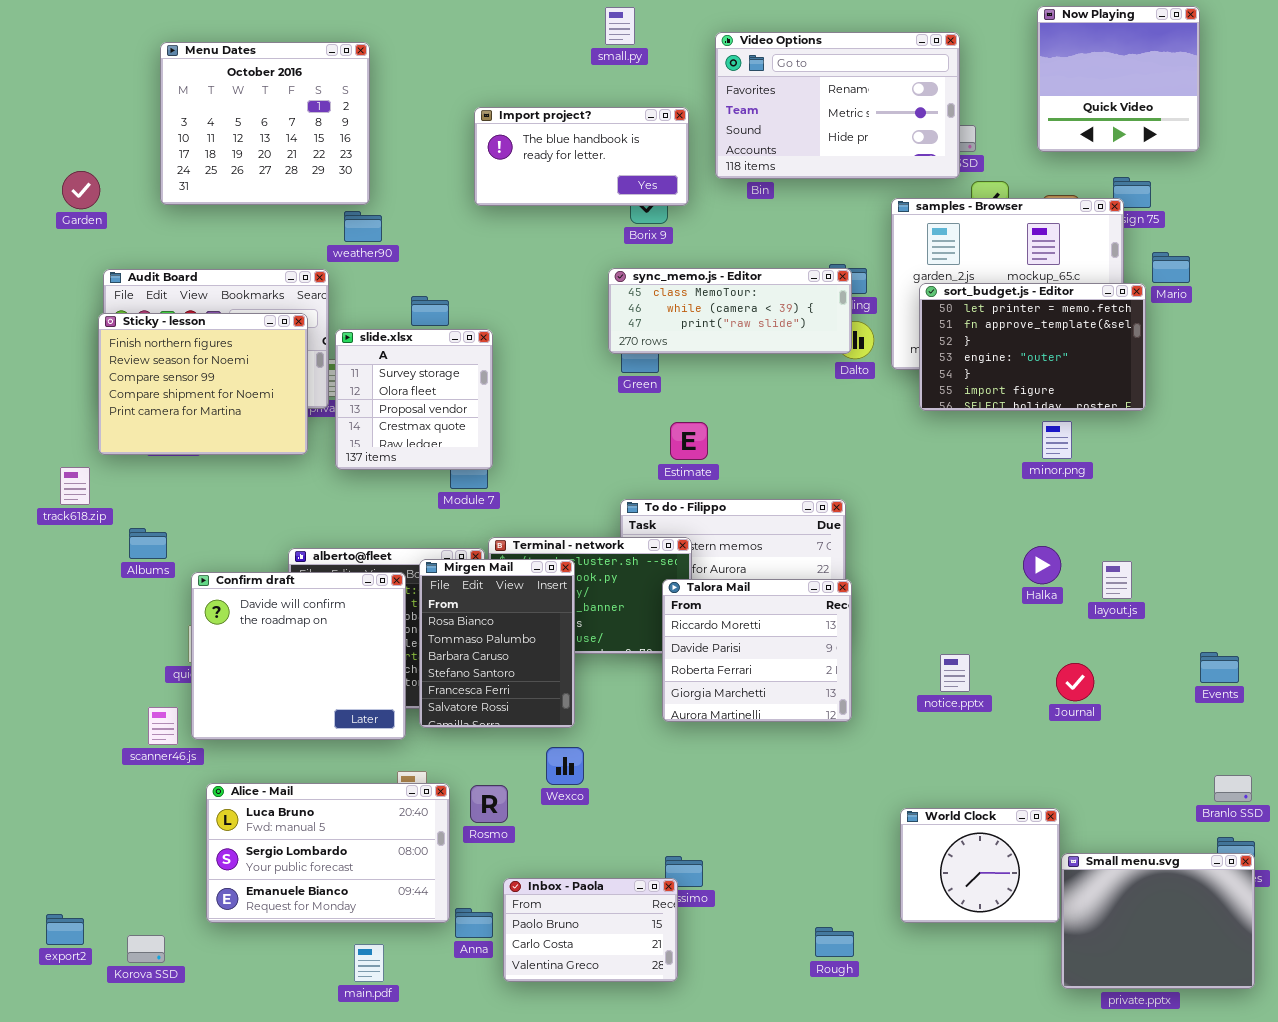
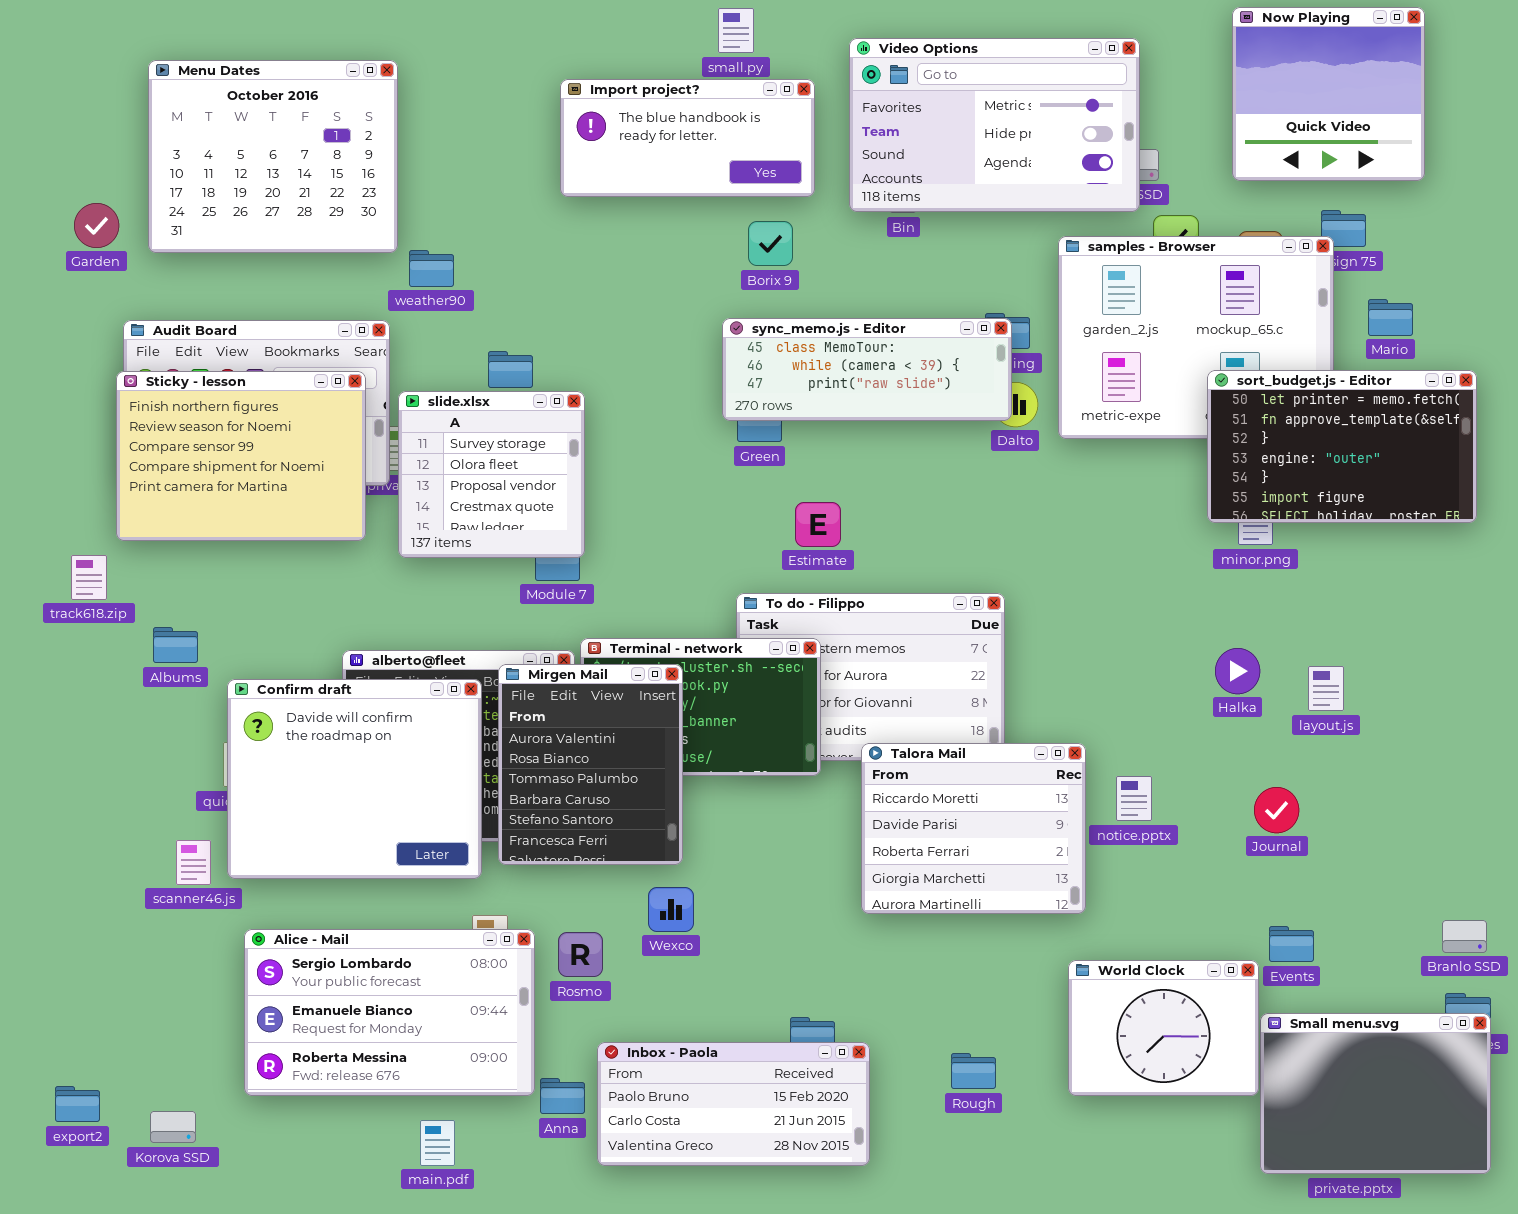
Video Options: [715,32,960,179] -> [849,38,1140,212], scrolled down 1 row
Menu Dates: [160,42,370,205] -> [148,60,398,253], moved
Import project?: [474,107,689,206] -> [560,79,815,197], moved
sort_budget.js - Editor: [919,283,1146,411] -> [1207,370,1477,523], moved
Mirgen Mail: [419,559,575,728] -> [498,664,683,865], scrolled up 1 row
Talora Mail: [662,579,852,722] -> [861,743,1086,914], moved
Events: [1200,652,1239,683] -> [1269,926,1314,962], moved
Alice - Mail: [206,783,450,923] -> [244,929,535,1096], scrolled down 1 row
Inbox - Paola: [503,878,678,982] -> [597,1042,870,1166], resized
Rough: [815,927,854,957] -> [951,1053,996,1089], moved

